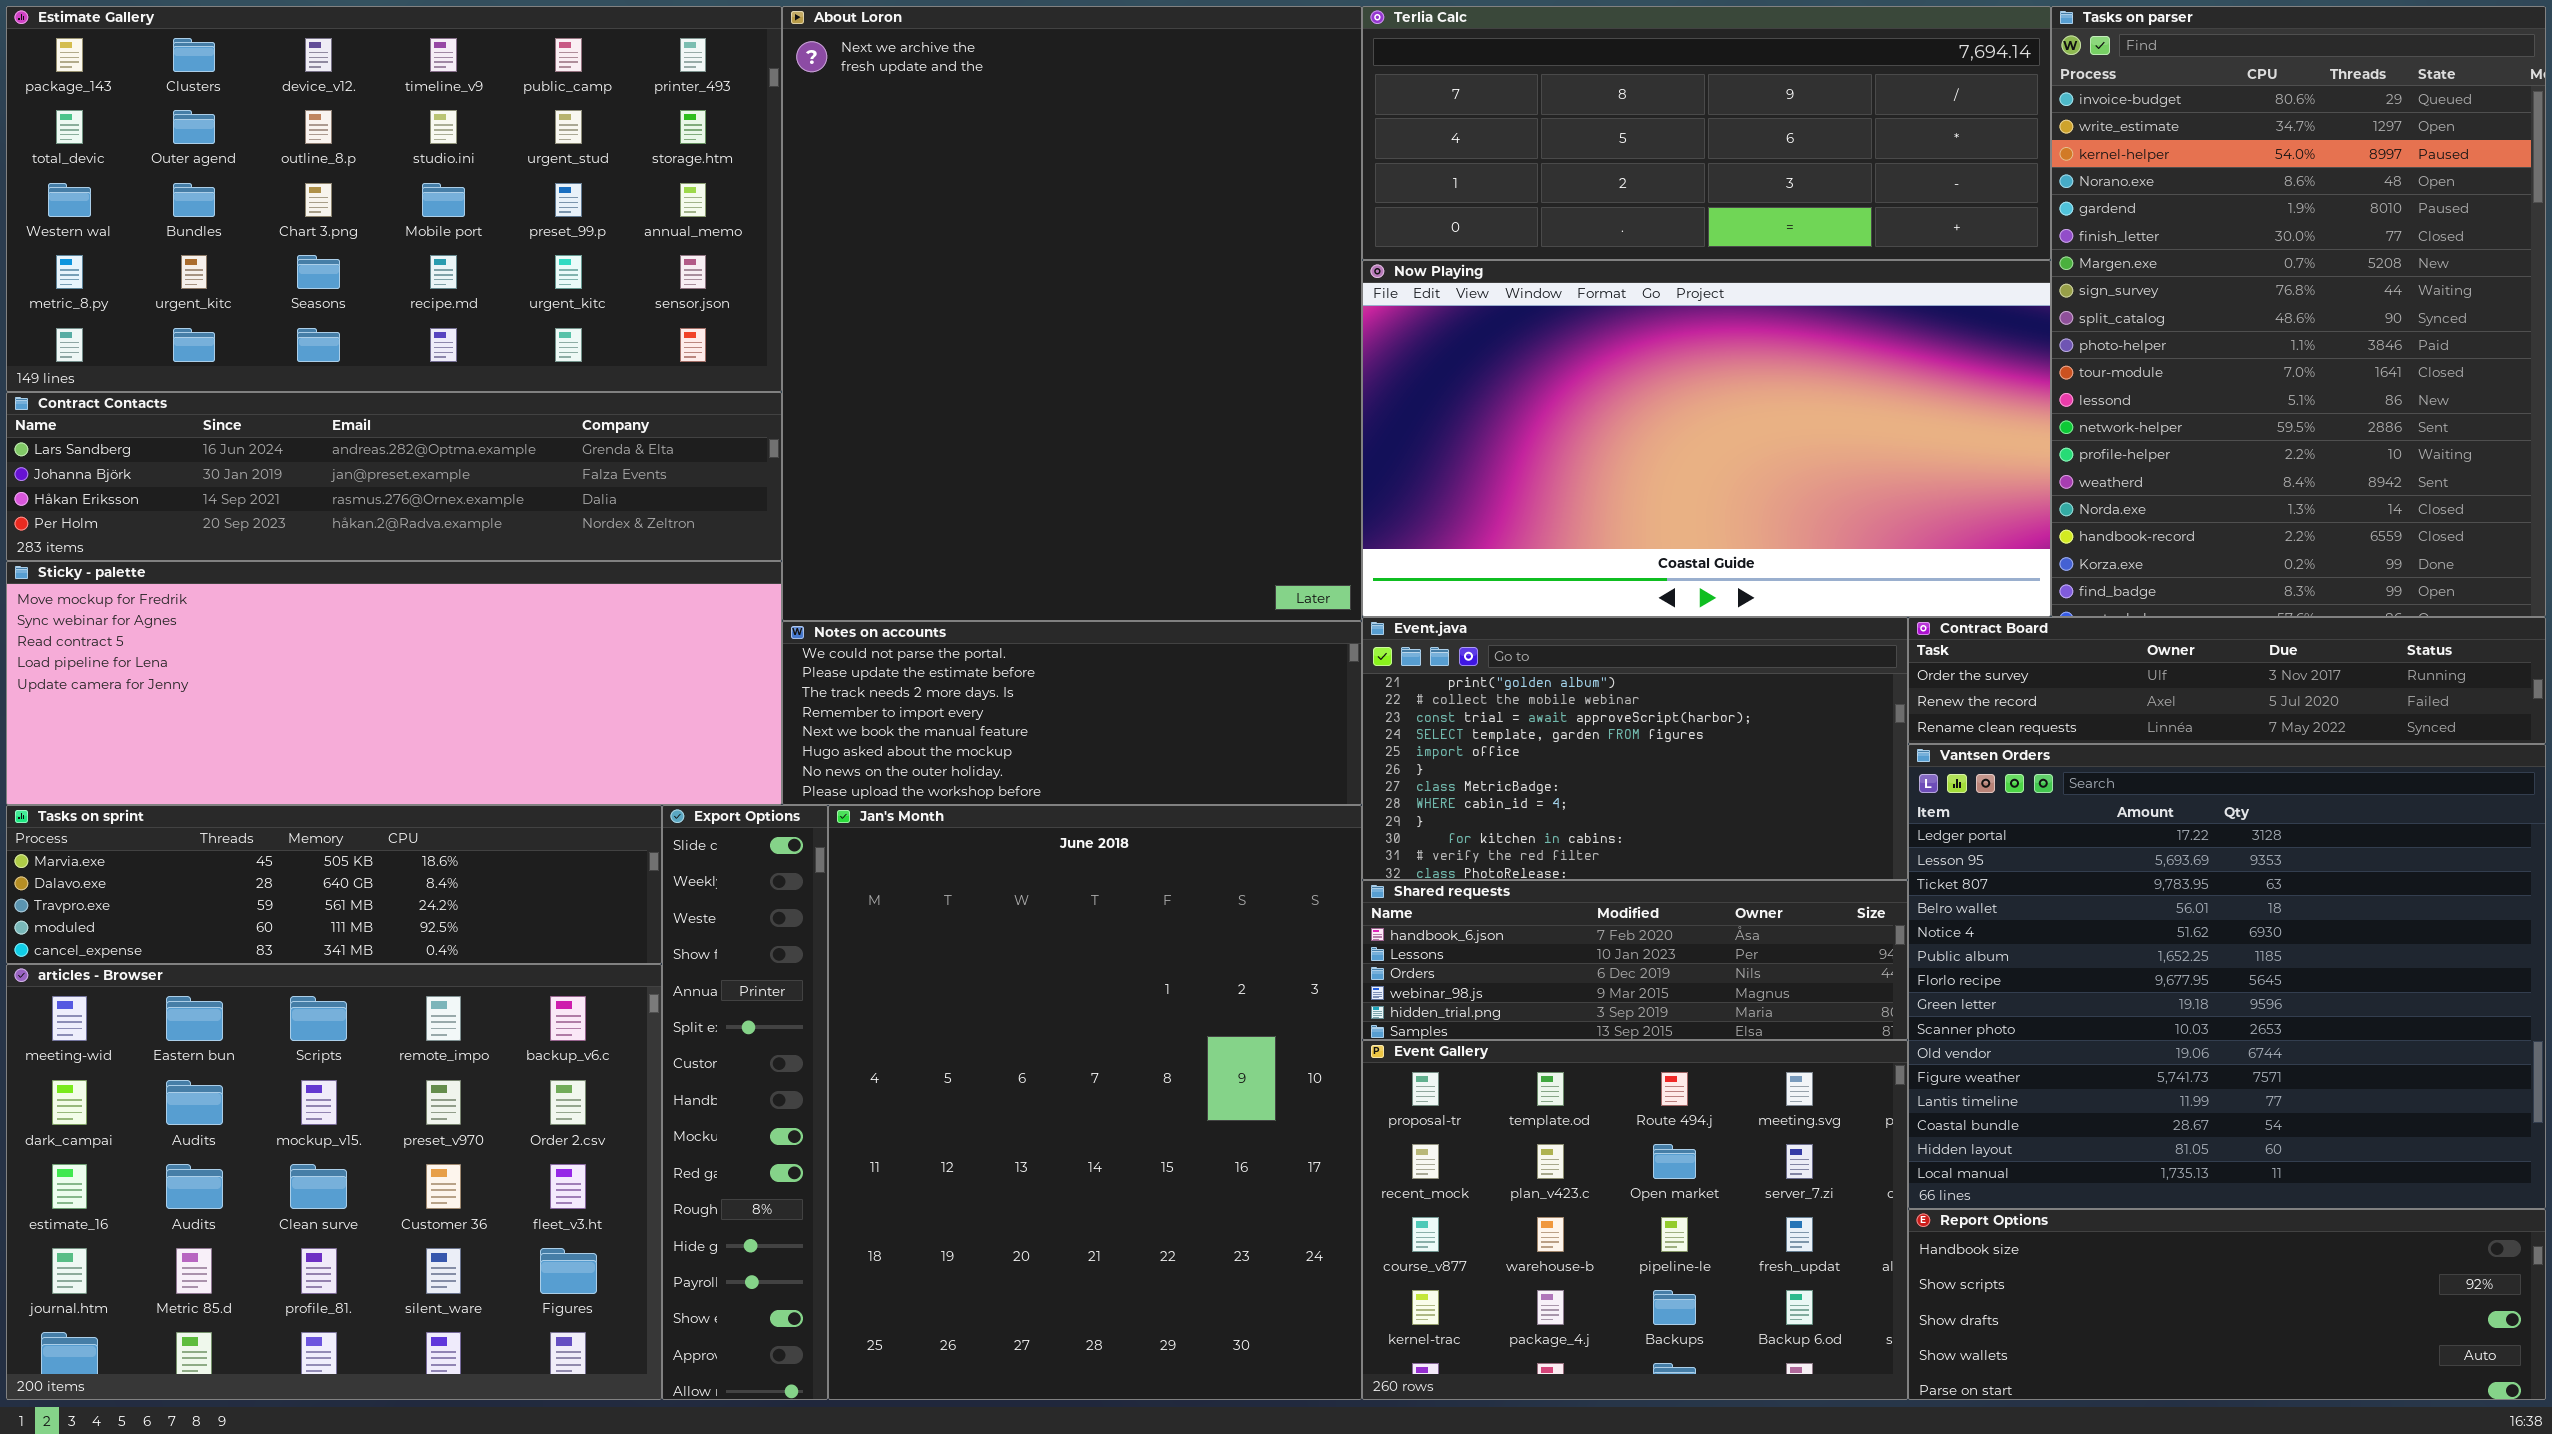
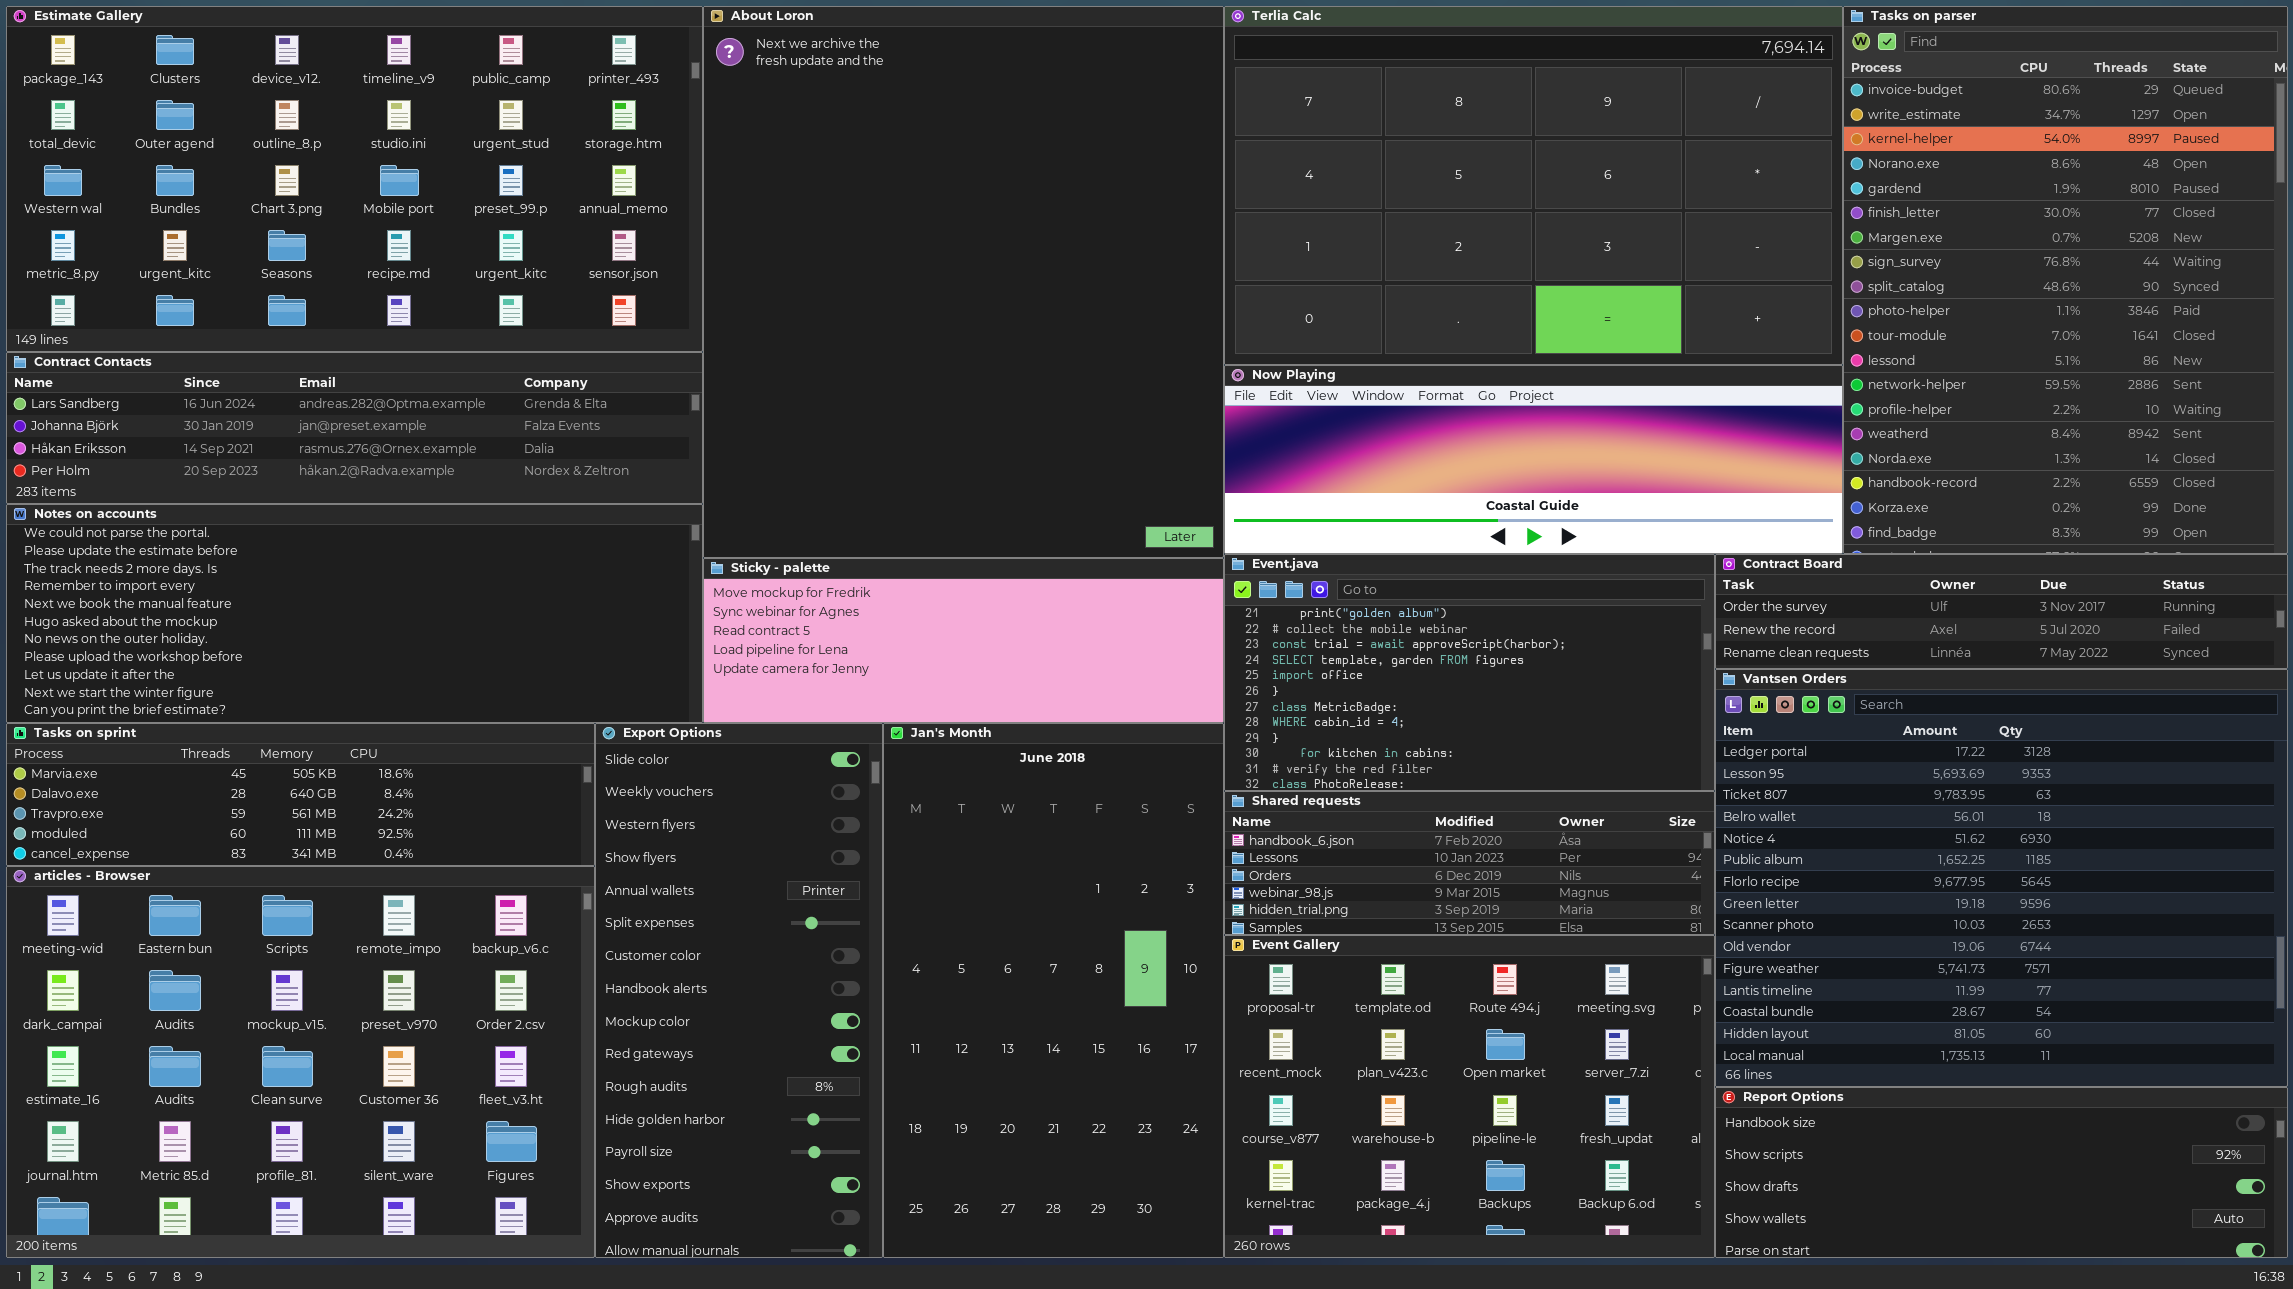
Terlia Calc: [1362,6,2051,260] -> [1224,6,1843,365], resized
Now Playing: [1362,260,2051,617] -> [1224,365,1843,554], resized
Sticky - palette: [6,561,782,805] -> [703,558,1224,723], moved, resized
Notes on accounts: [782,621,1362,805] -> [6,504,703,723], moved, resized
Export Options: [662,805,828,1400] -> [595,723,883,1258], resized
Jan's Month: [828,805,1362,1400] -> [883,723,1224,1258], resized

